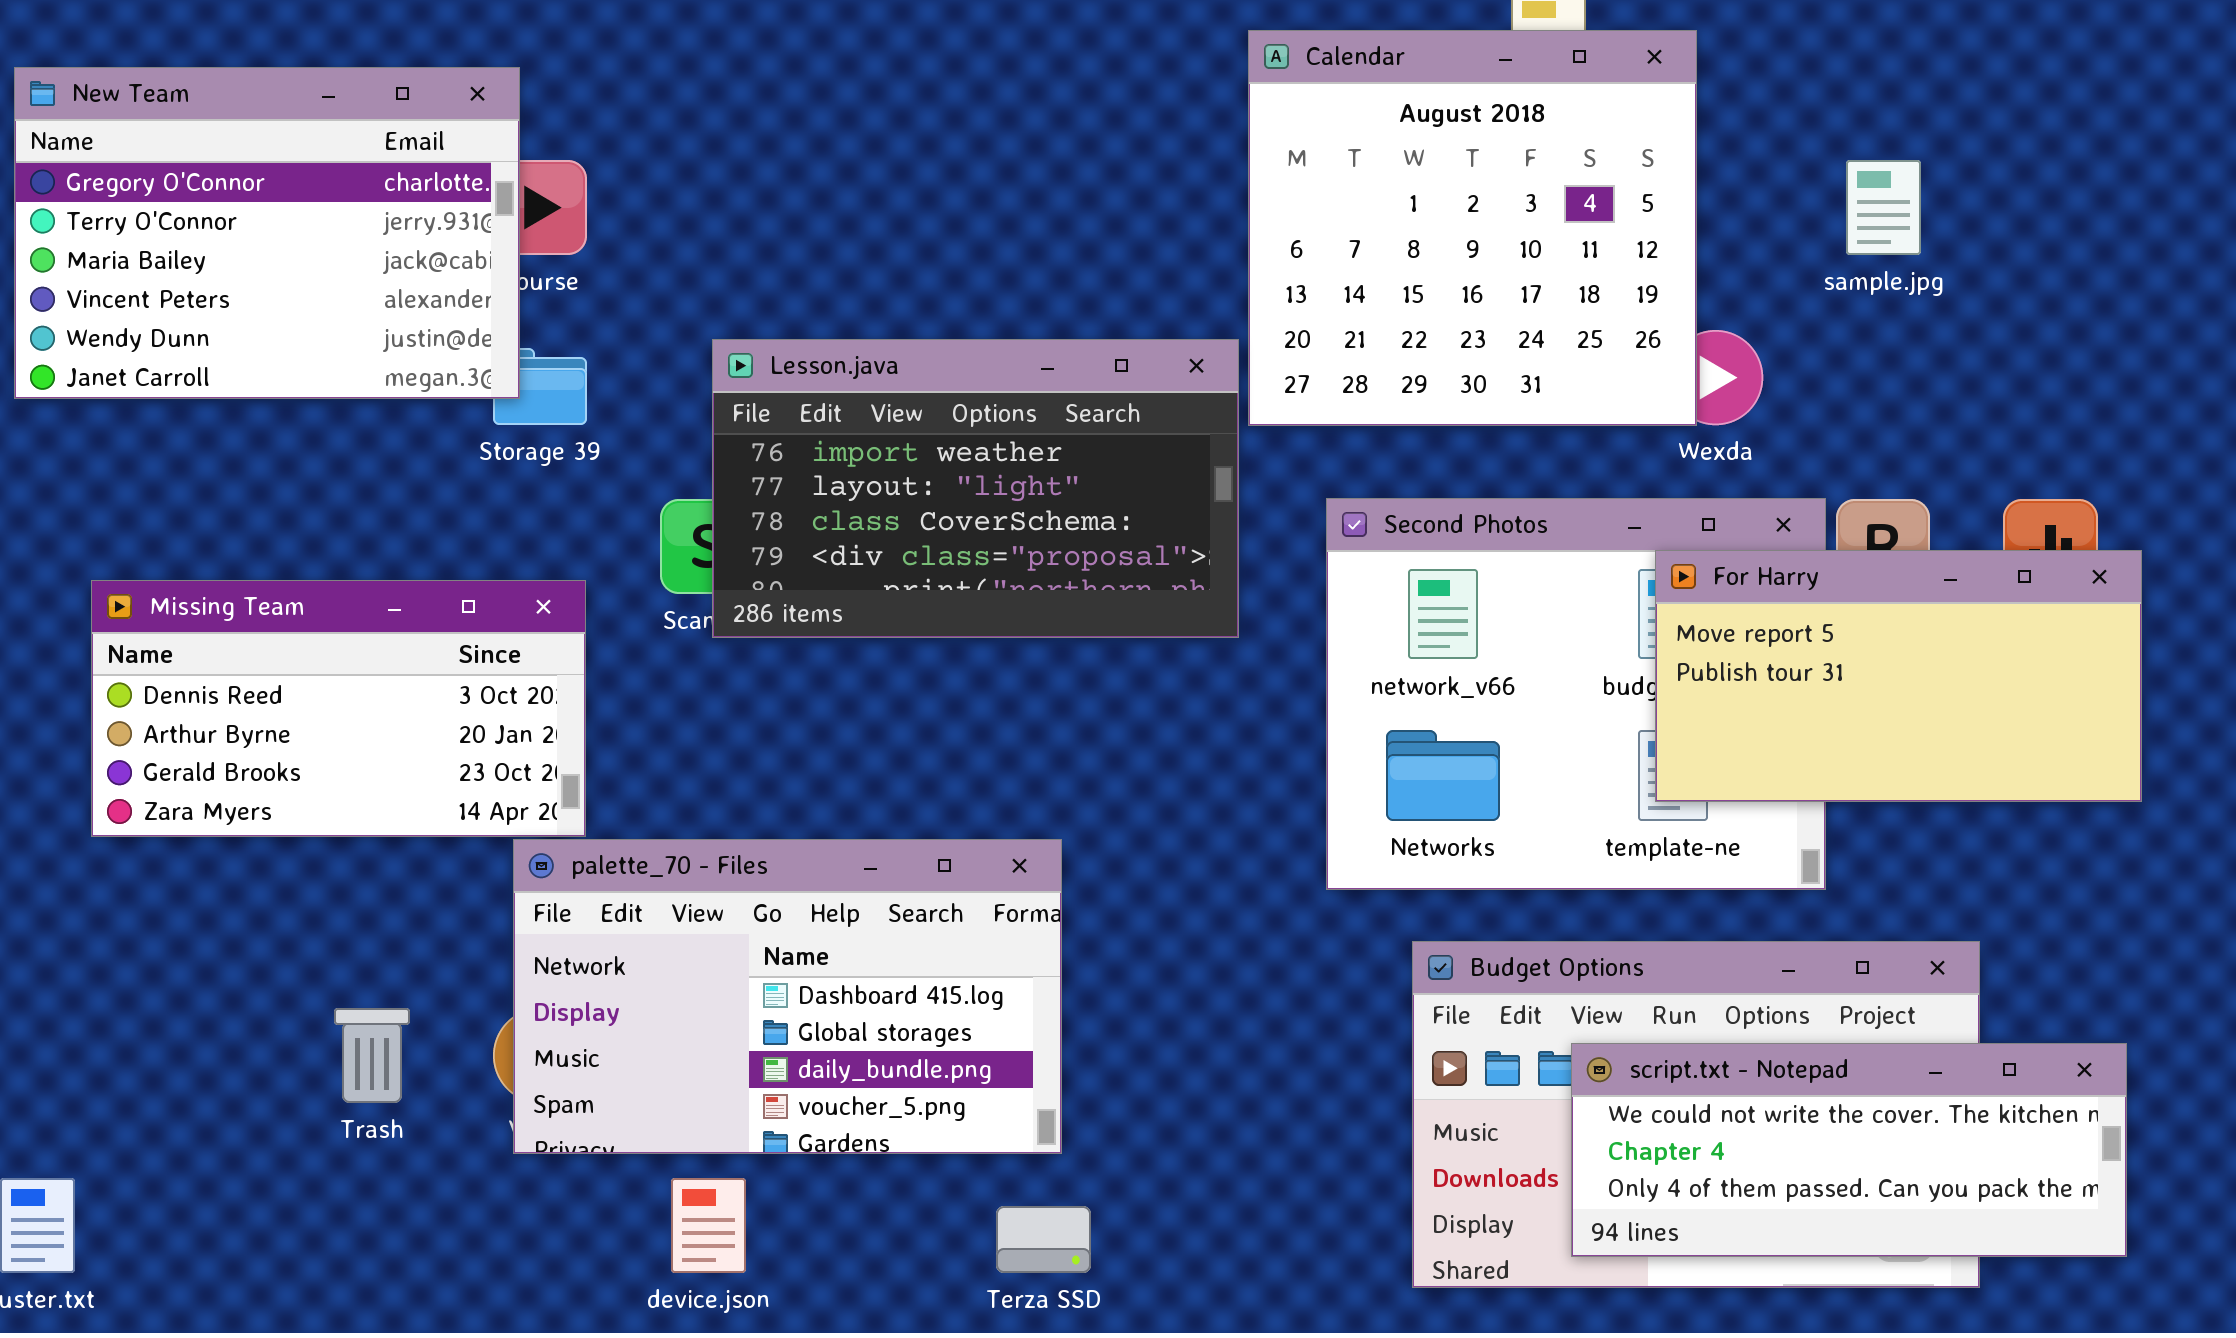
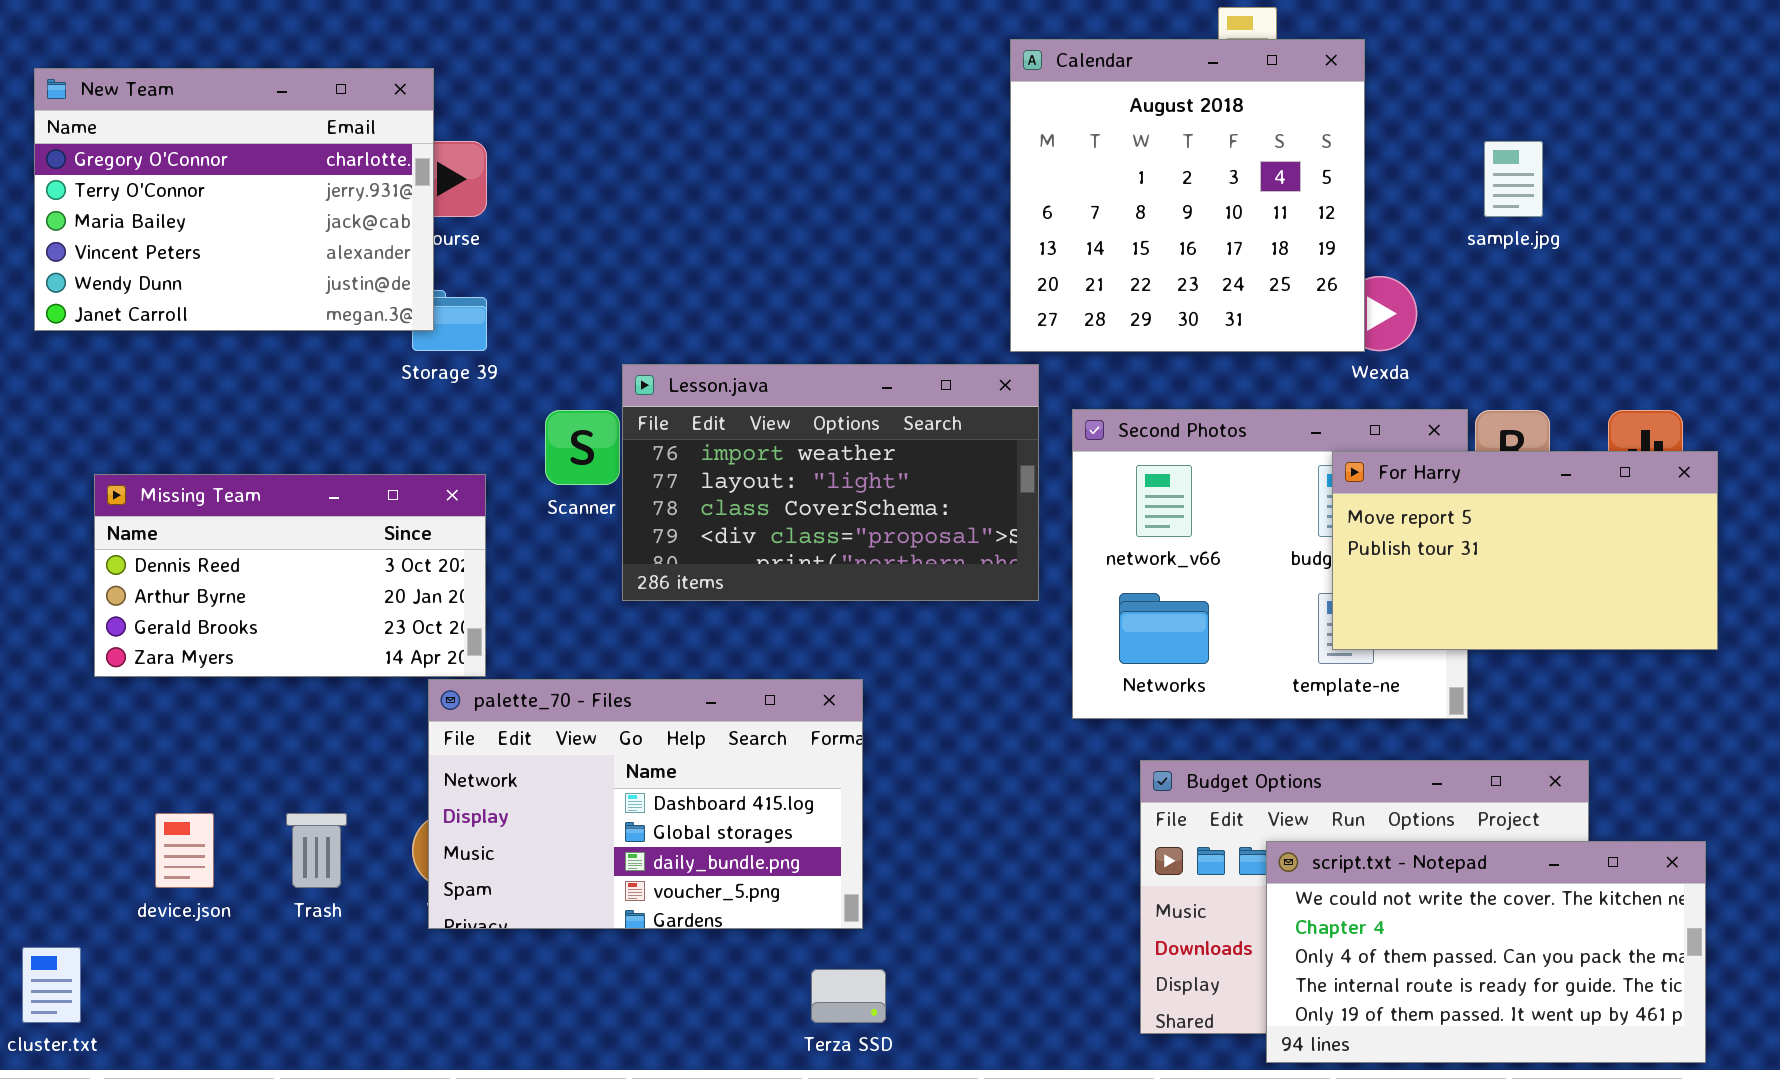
Lesson.java: [712,339,1239,638] -> [622,364,1039,601], moved
script.txt - Notepad: [1571,1043,2127,1257] -> [1266,841,1706,1063], resized
device.json: [671,1178,746,1273] -> [155,813,214,888], moved

